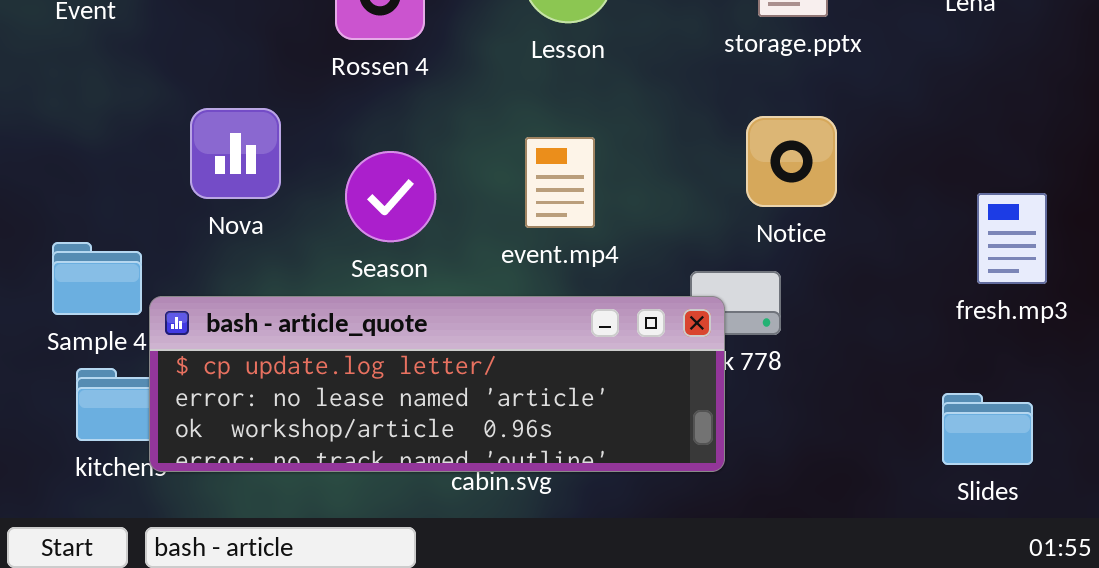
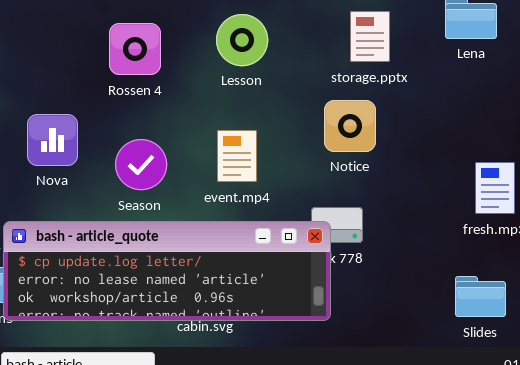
Notice: [746,116,837,207] -> [324,100,376,152], moved

